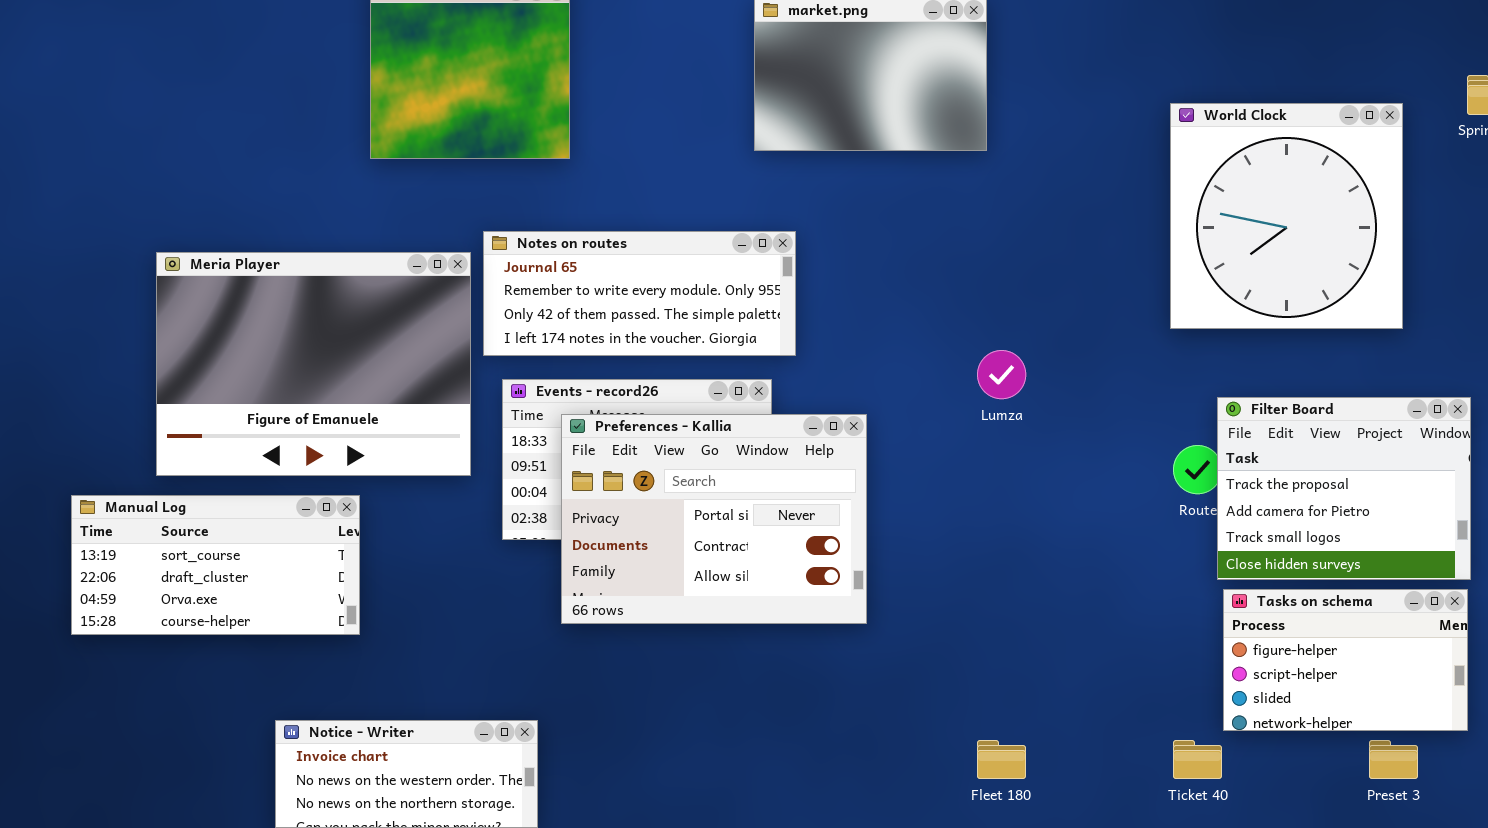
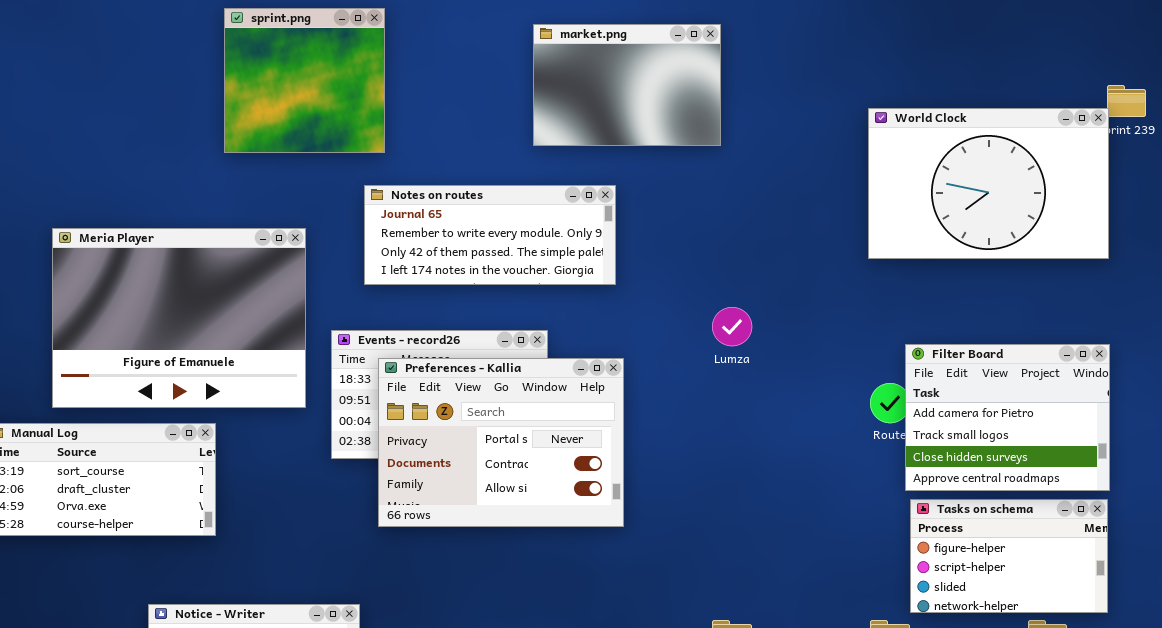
World Clock: [1170,103,1403,329] -> [868,108,1109,259], resized
Notes on routes: [483,231,796,356] -> [364,185,616,285], moved
Filter Board: [1217,397,1471,580] -> [905,344,1110,491], scrolled down 1 row

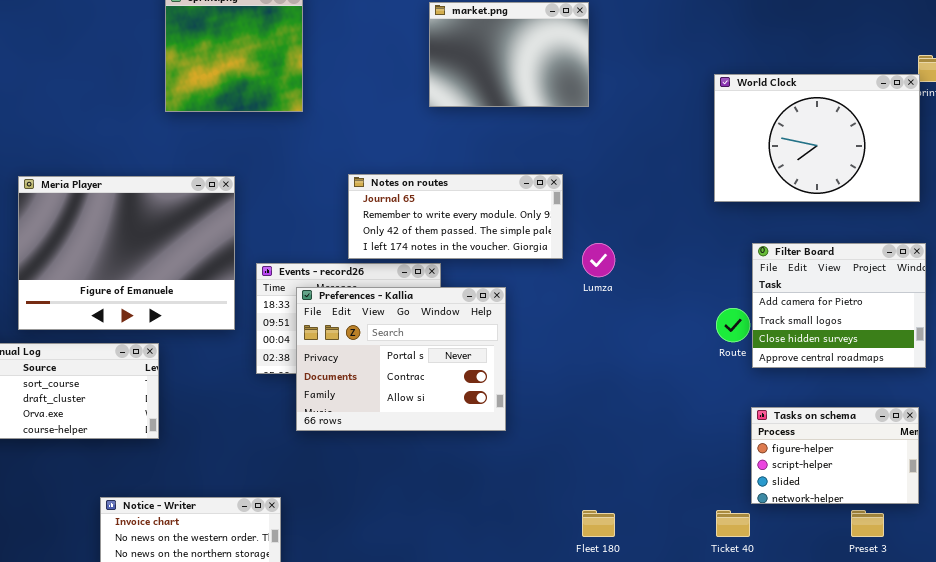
Notes on routes: [364,185,616,285] -> [348,174,563,259], moved
Filter Board: [905,344,1110,491] -> [752,243,926,368], moved

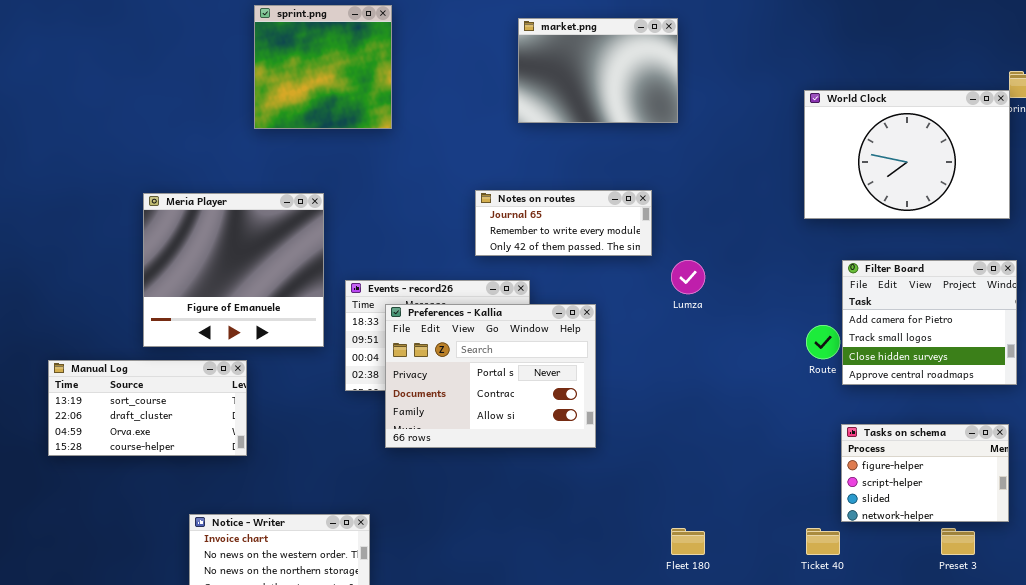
Notes on routes: [348,174,563,259] -> [475,190,652,256], resized
Meria Player: [18,176,235,330] -> [143,193,324,347], resized

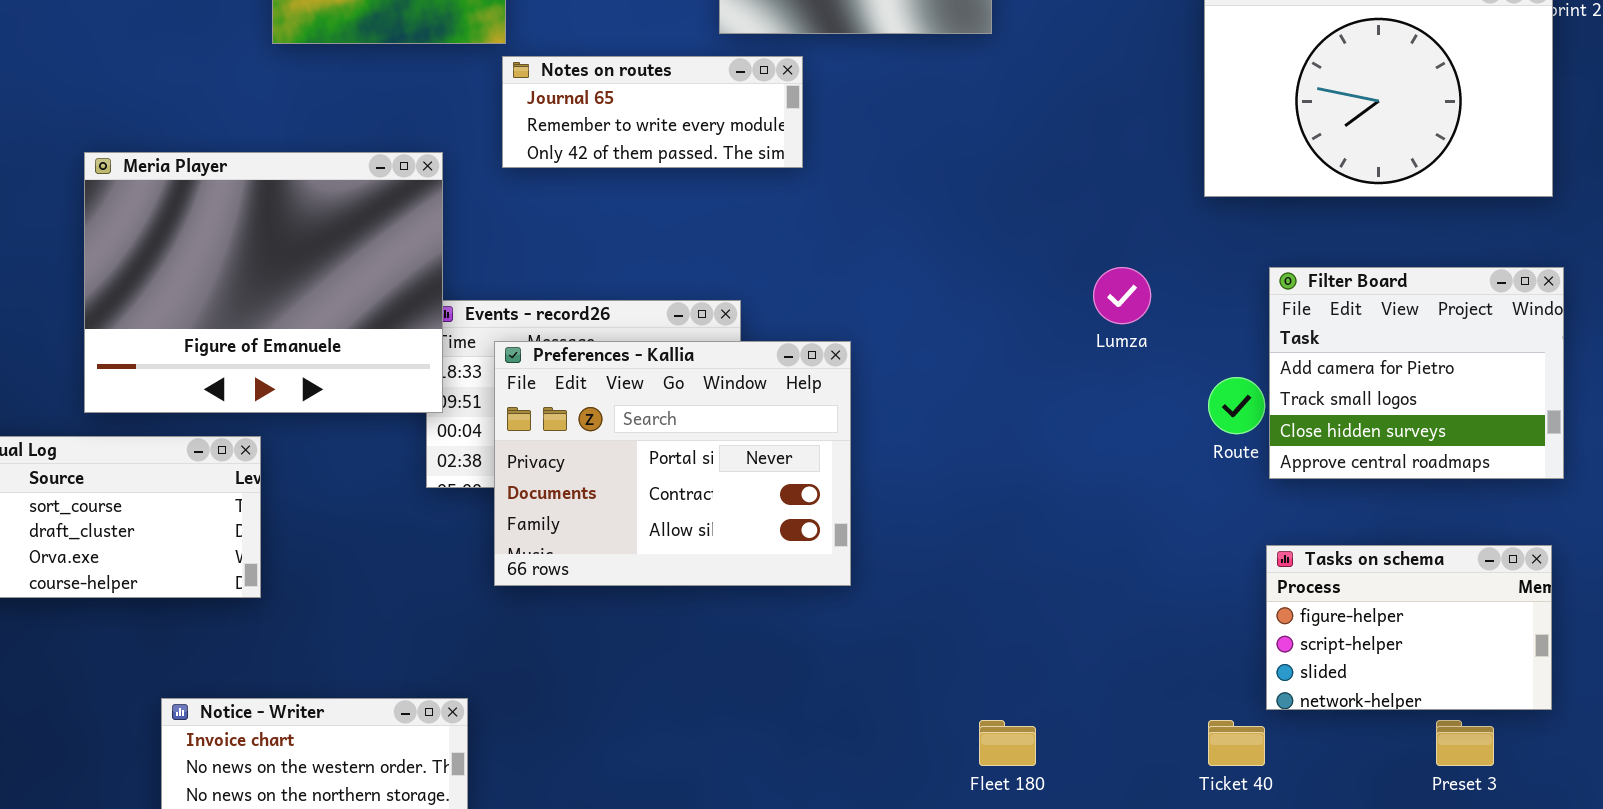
Notes on routes: [475,190,652,256] -> [502,56,803,168], moved
Meria Player: [143,193,324,347] -> [84,152,443,413], resized
Lumza: [671,260,705,294] -> [1093,267,1151,324], moved

